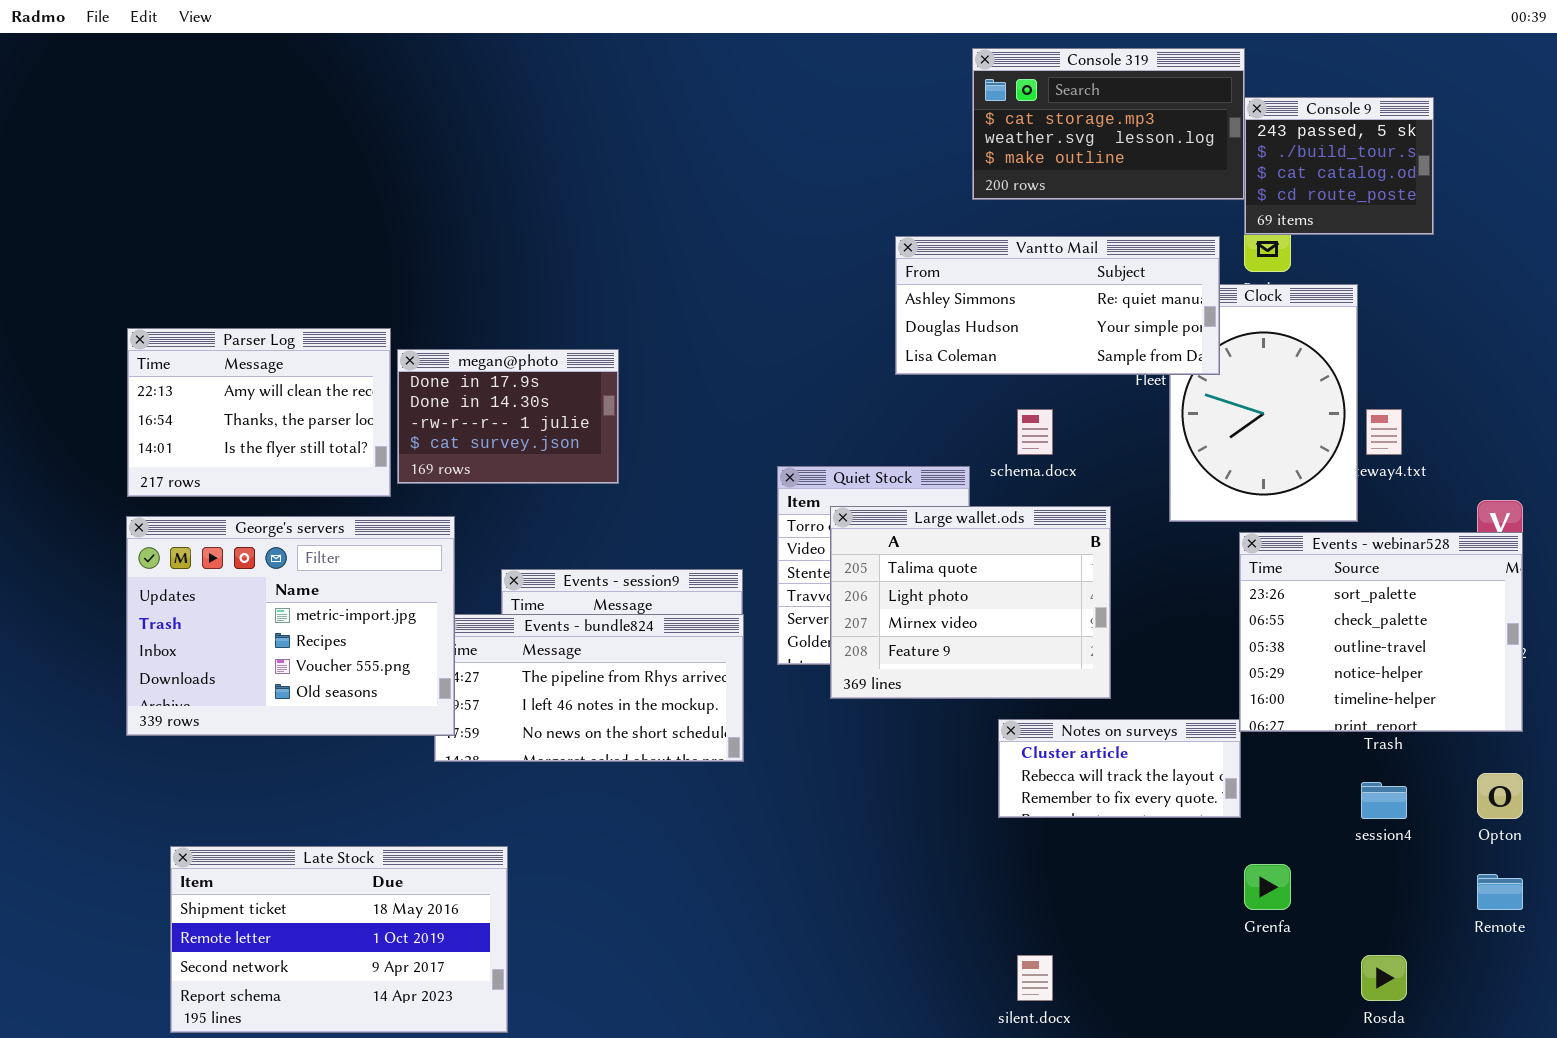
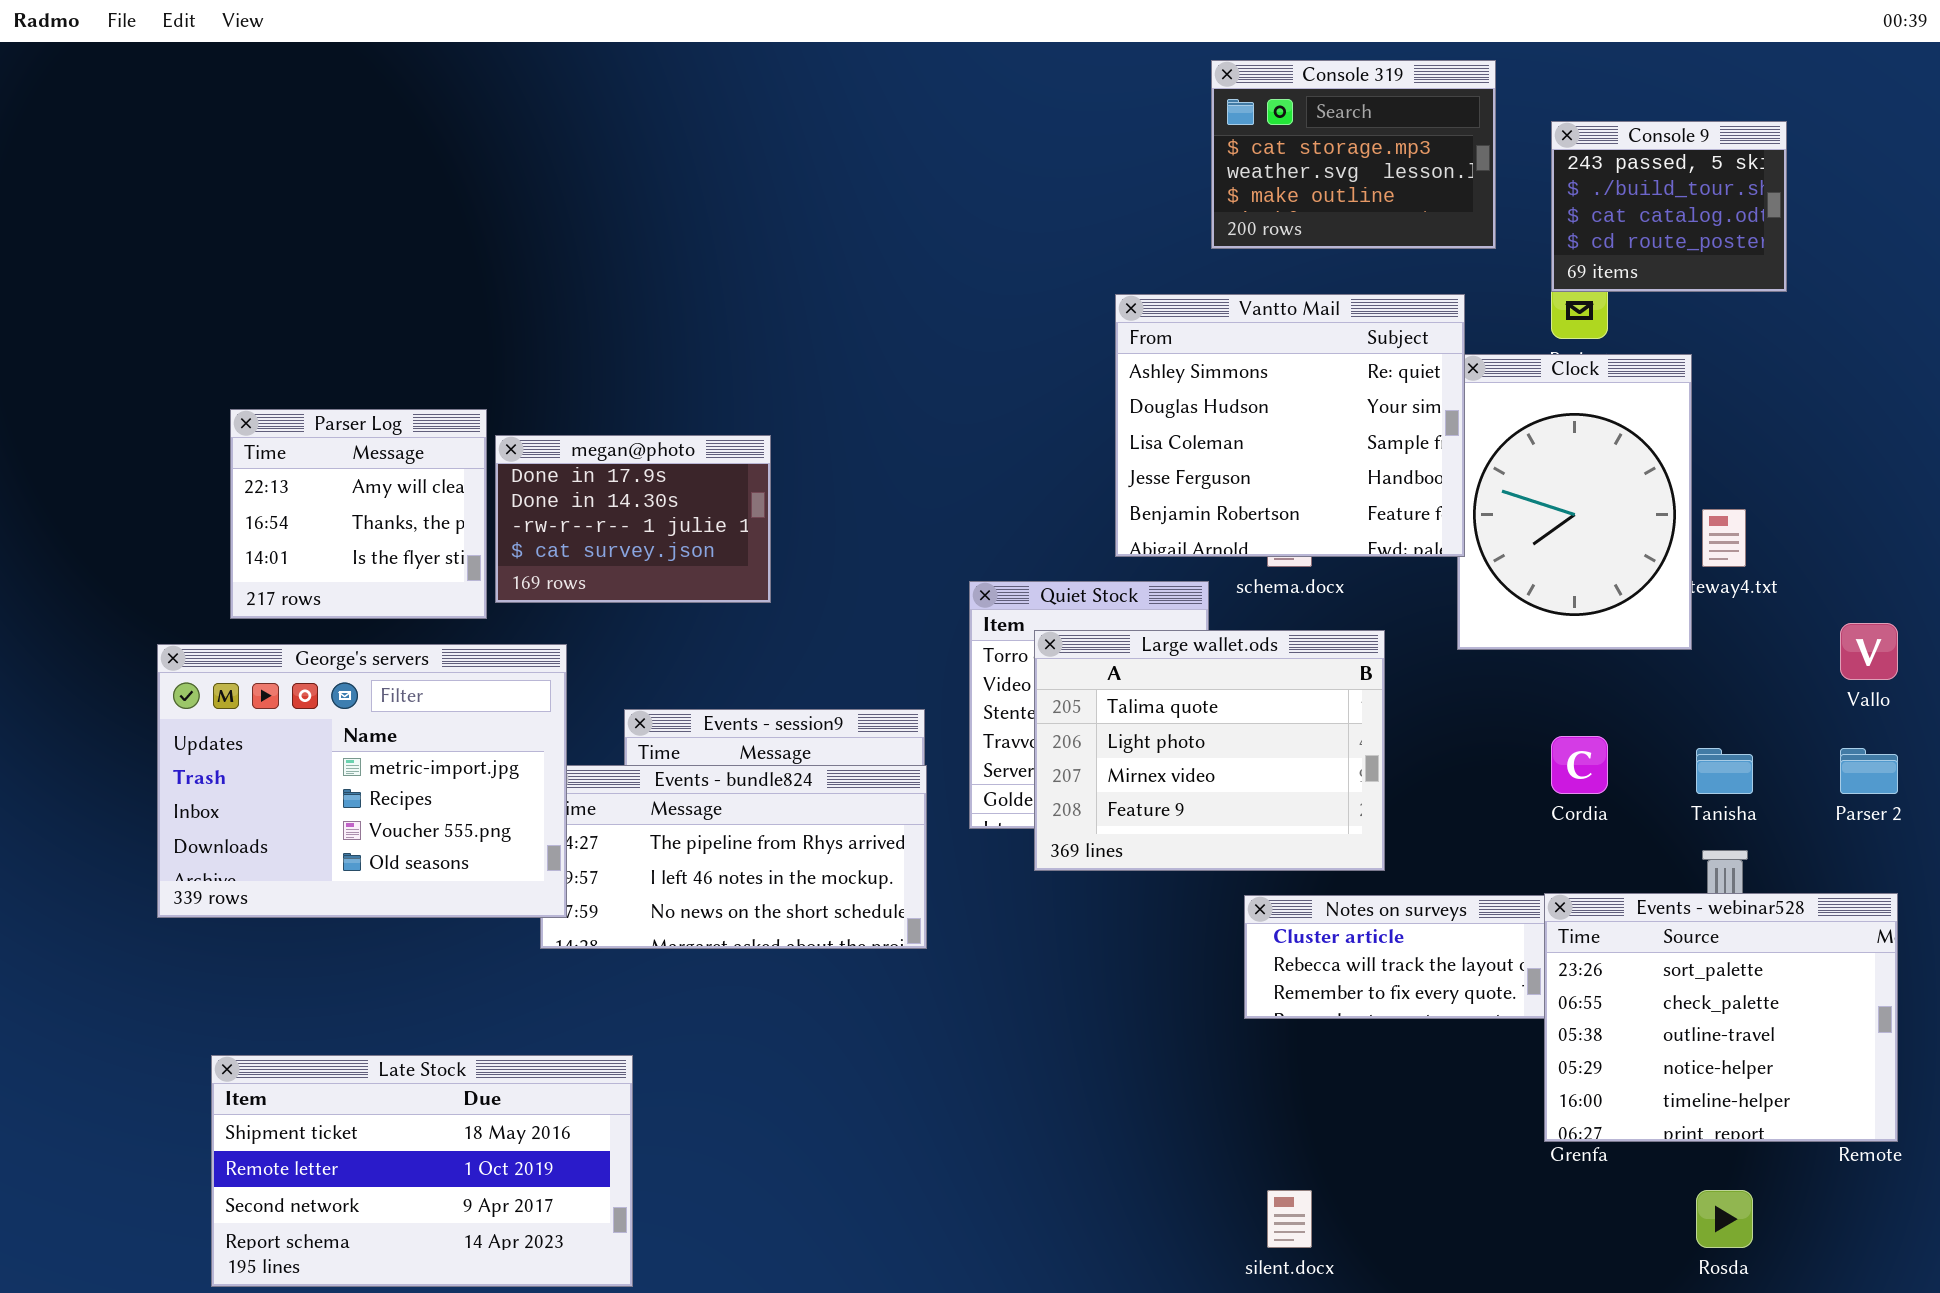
Console 319: [972,48,1245,200] -> [1211,60,1496,249], resized
Vantto Mail: [895,236,1220,375] -> [1115,294,1465,557], resized
Parser Log: [127,328,391,497] -> [230,409,487,619], resized
Events - webinar528: [1239,532,1523,732] -> [1544,893,1898,1142], moved

